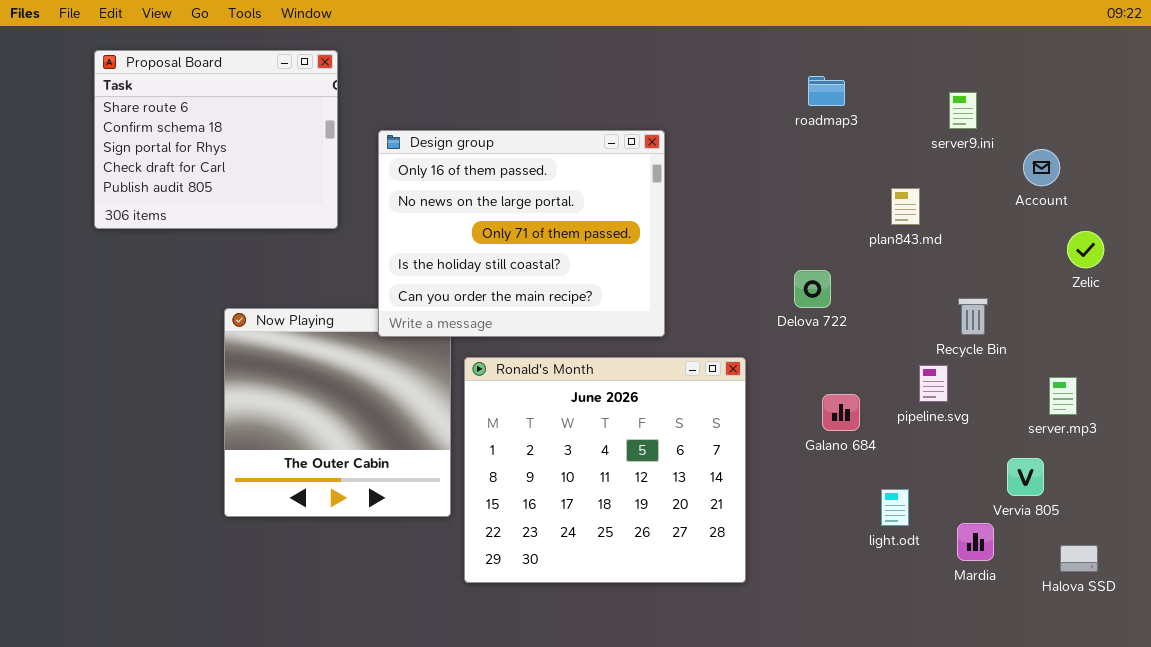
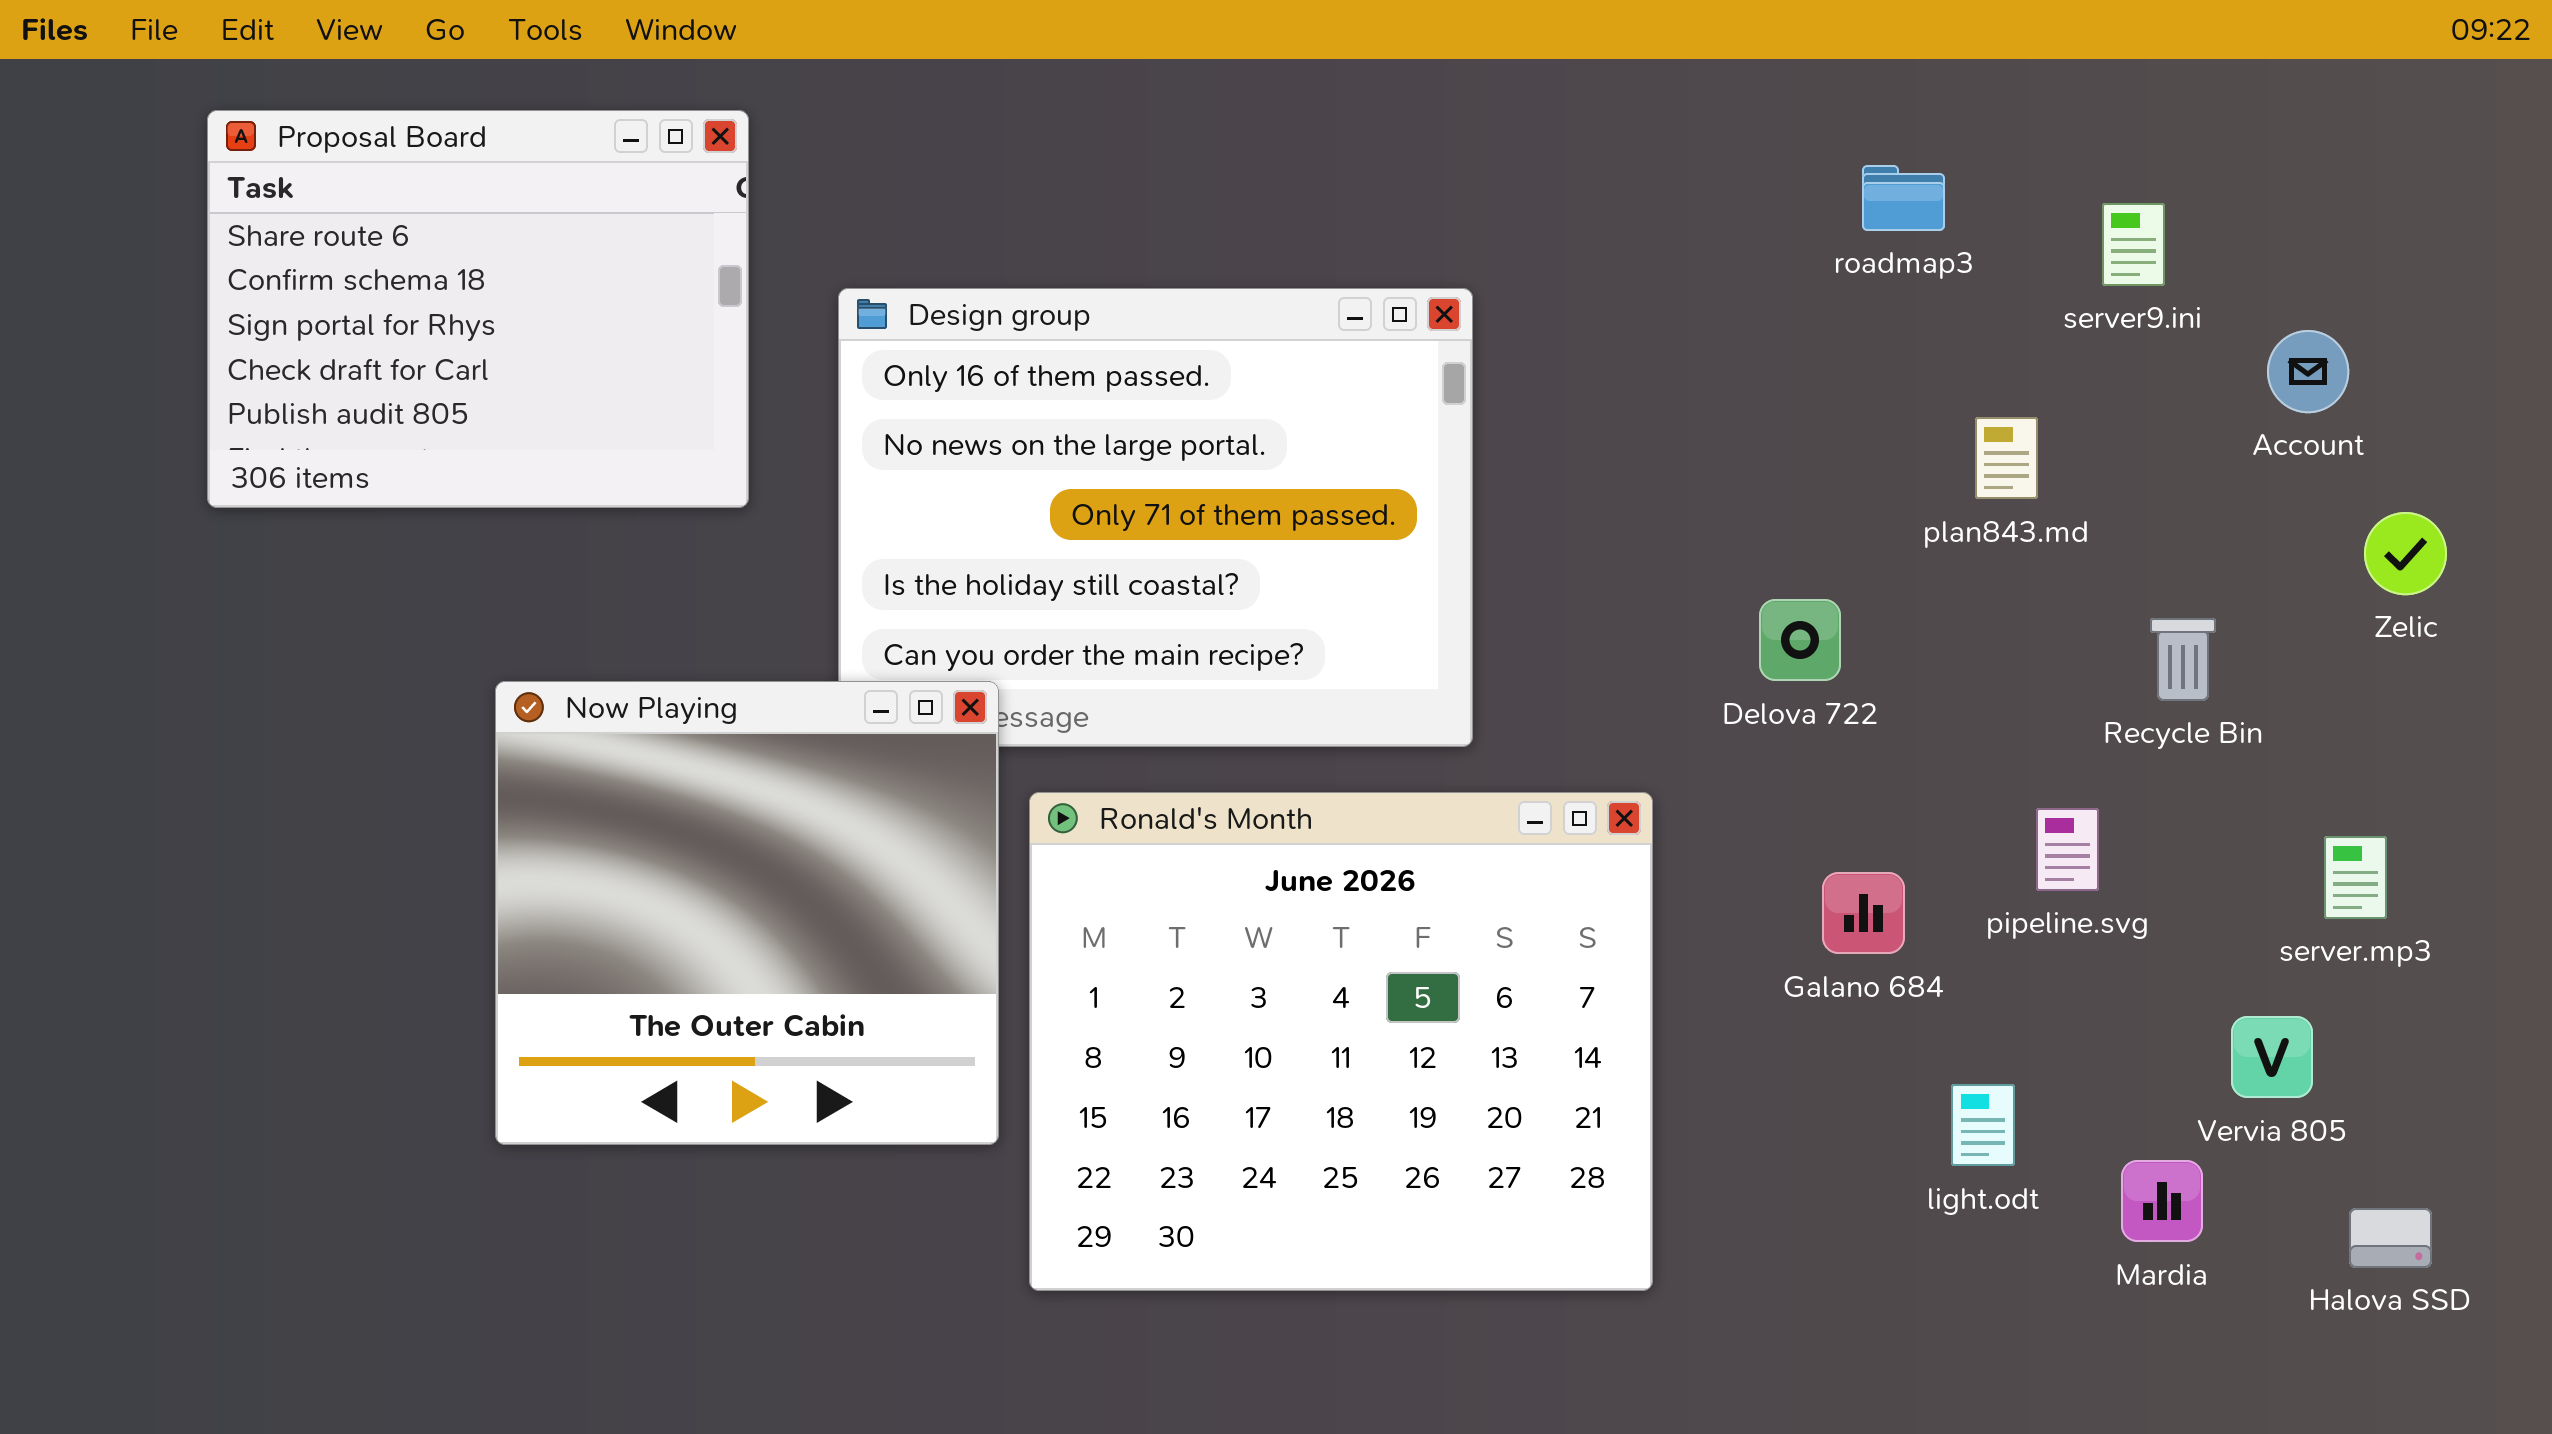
roadmap3: [808,76,845,106] -> [1862,165,1945,231], moved
Recycle Bin: [958,298,988,335] -> [2150,618,2216,701], moved
Now Playing: [224,308,451,517] -> [495,681,999,1145], raised

